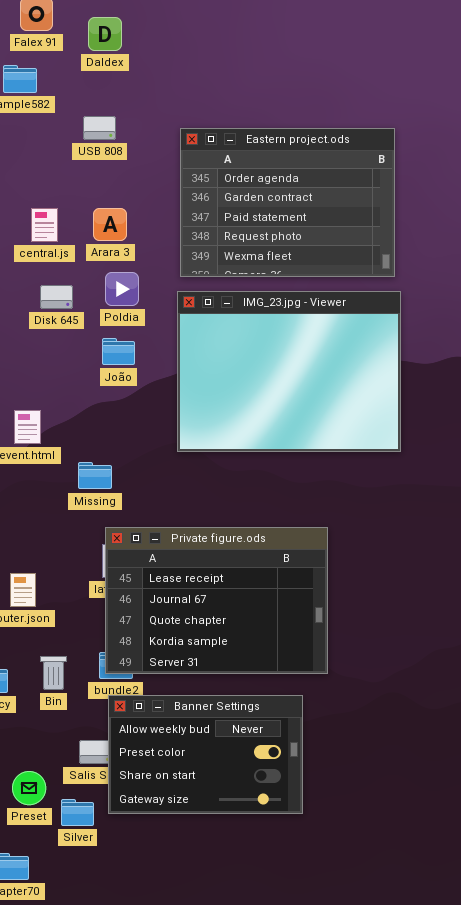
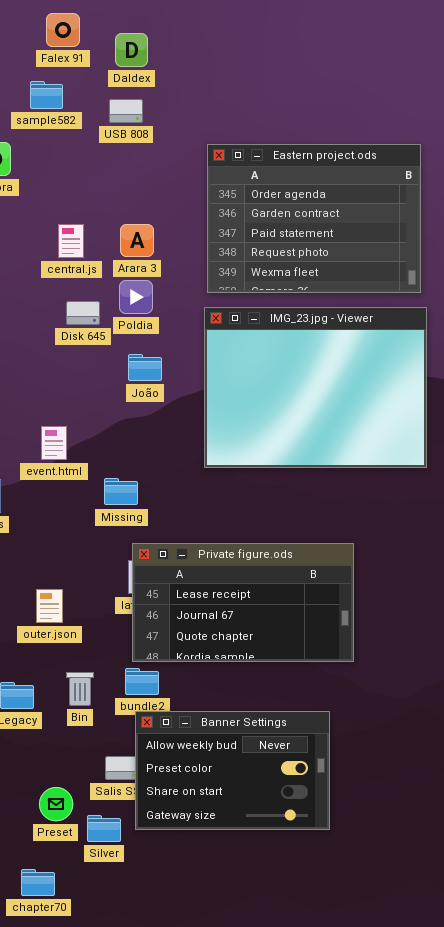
USB 808: [83,116,116,140] -> [109,99,143,123], moved
Poldia: [105,272,139,306] -> [119,280,153,314], moved
Private figure.ods: [105,527,328,674] -> [132,543,354,662], resized

